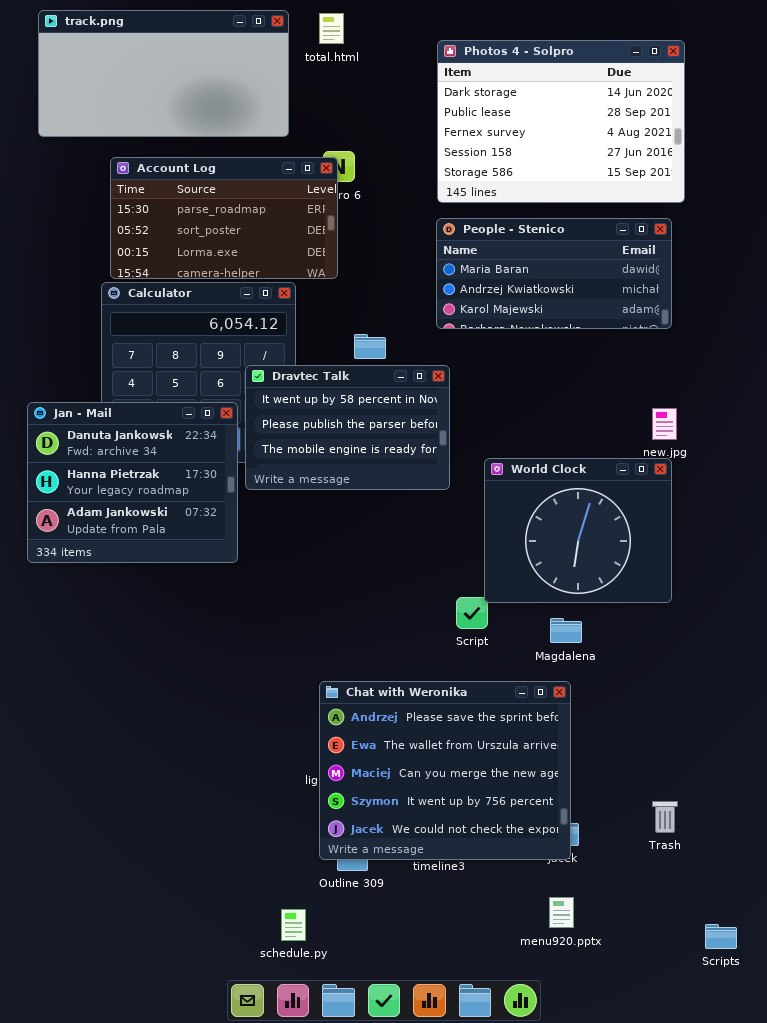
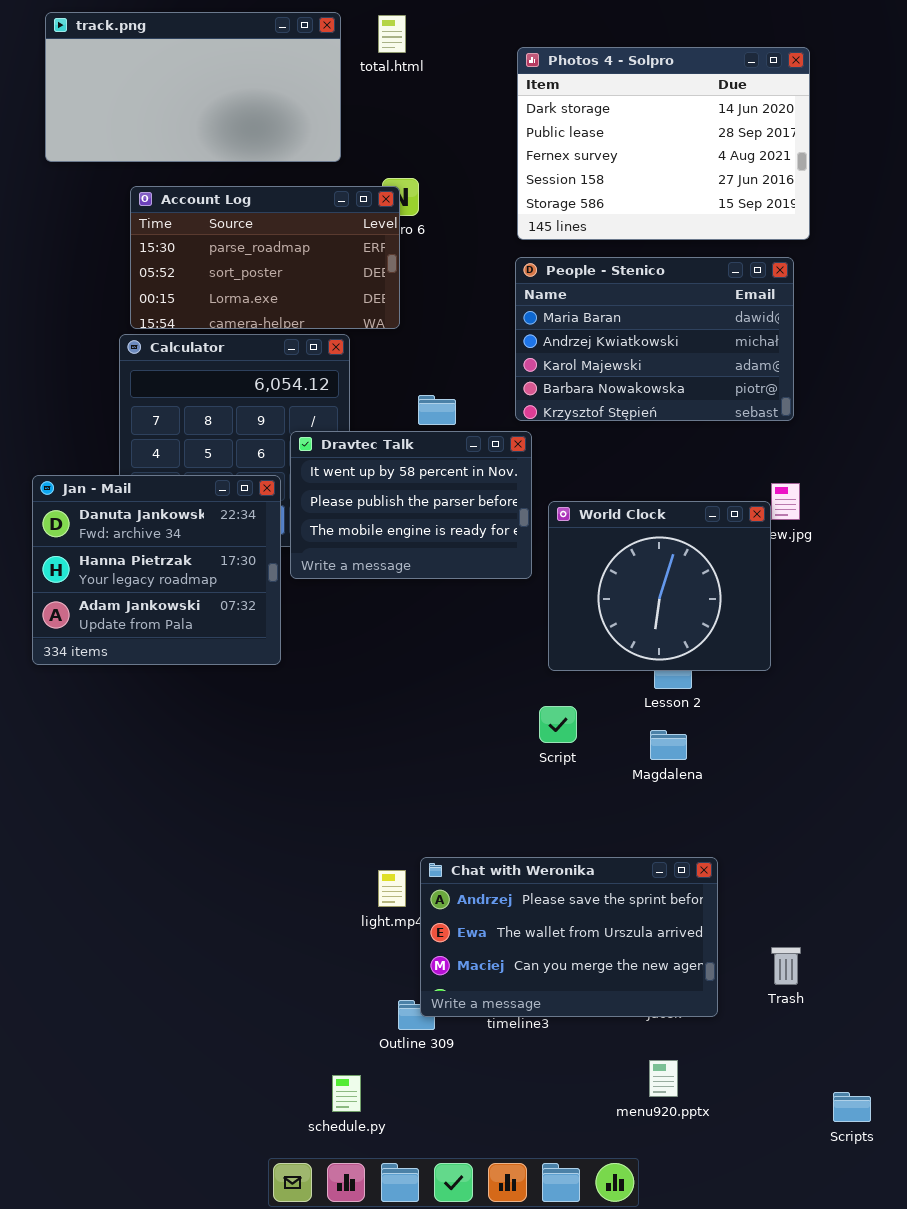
People - Stenico: [436,218,672,329] -> [515,257,794,421], resized
World Clock: [484,458,672,603] -> [548,501,771,671], moved
Chat with Weronika: [319,681,571,860] -> [420,857,718,1017], moved, resized

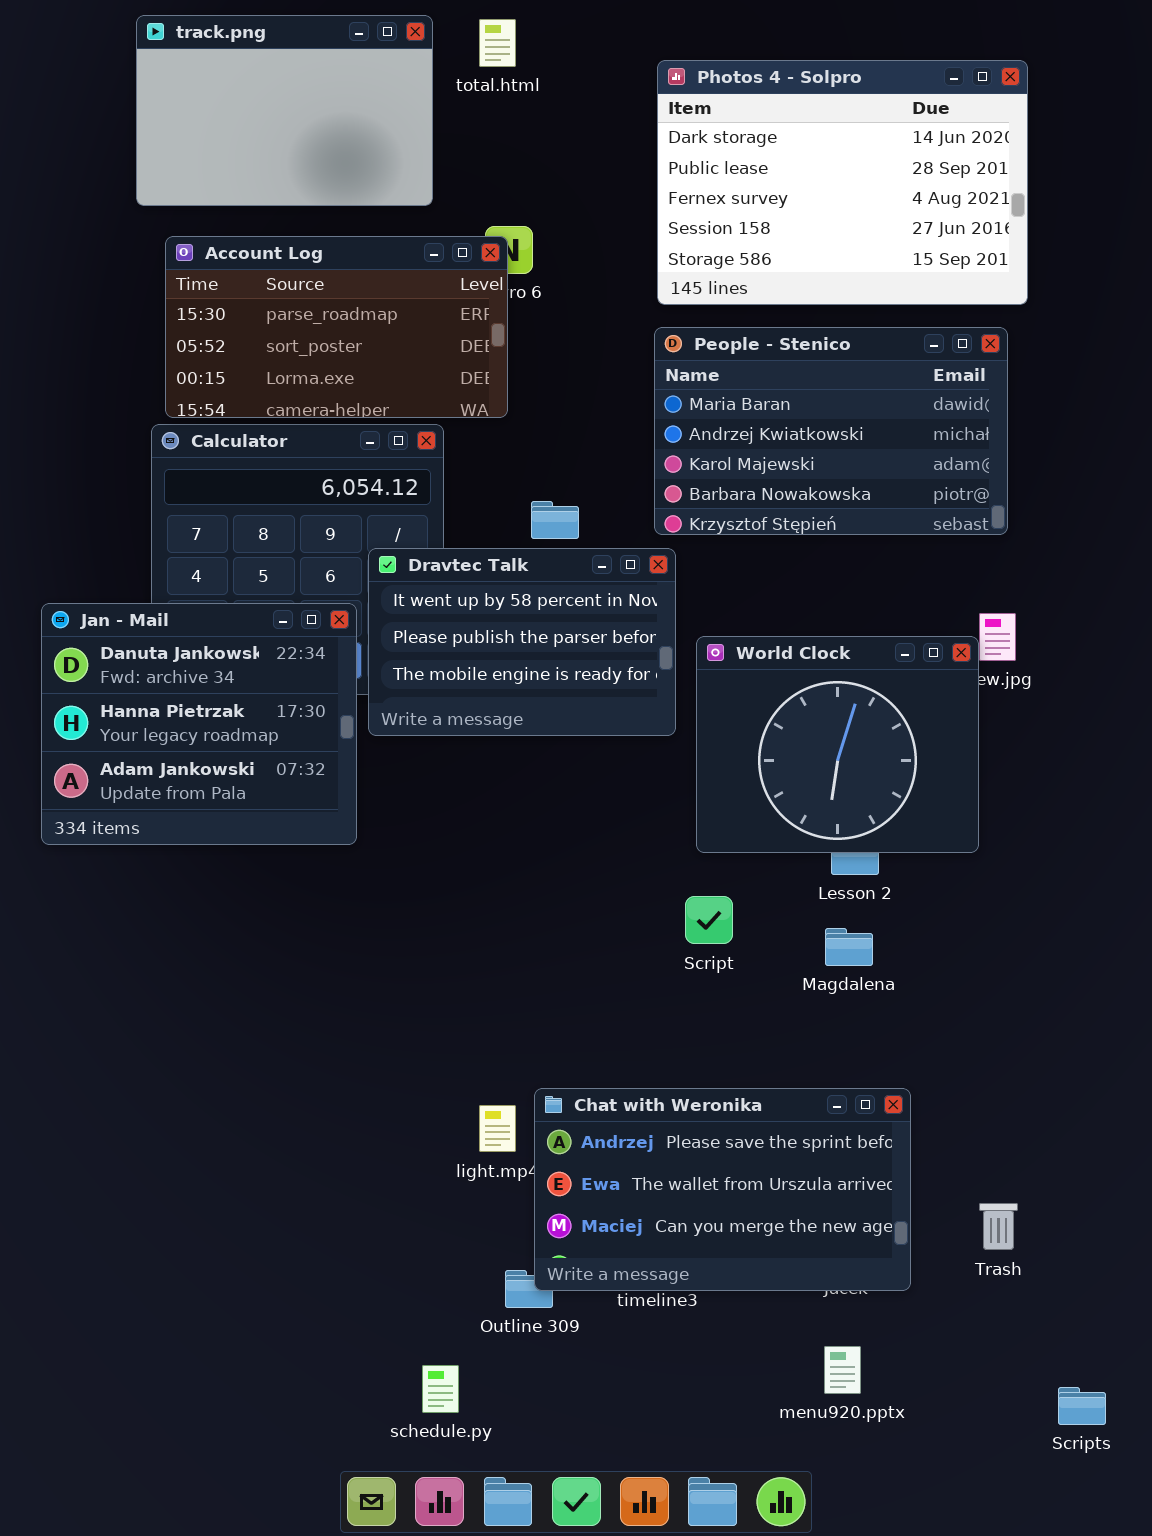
track.png: [45,12,341,162] -> [136,15,433,206], resized

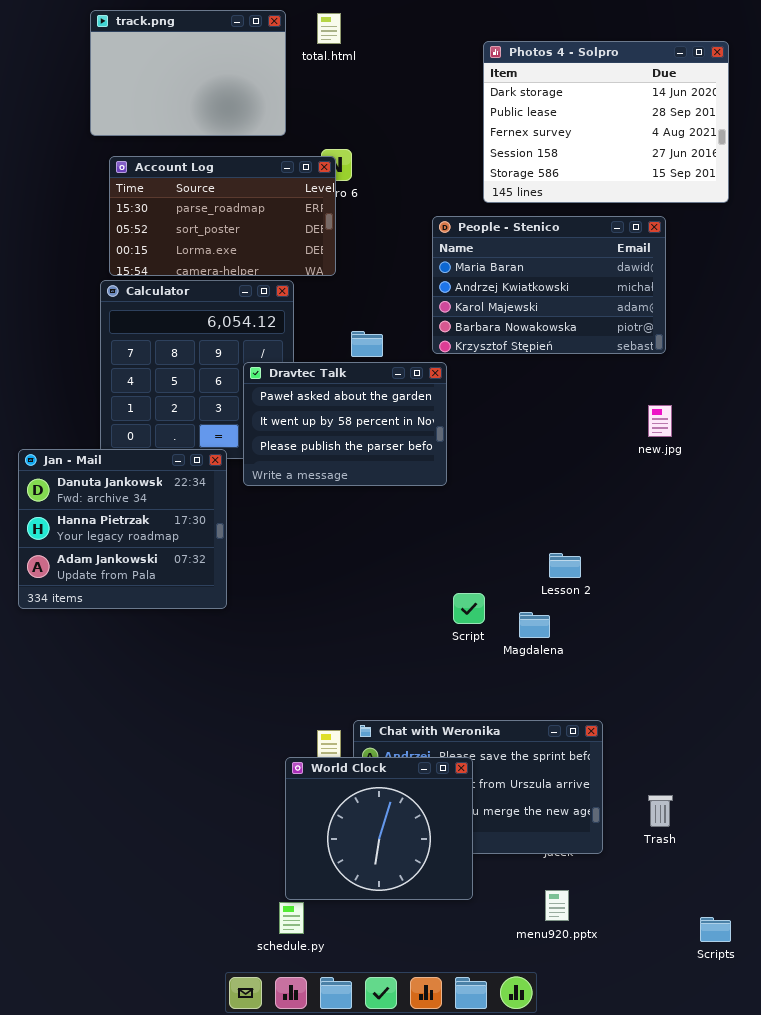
Photos 4 - Solpro: [657,60,1028,305] -> [483,41,729,203], moved
Dravtec Talk: [368,548,676,736] -> [243,362,447,486], scrolled up 1 row
Jan - Mail: [41,603,357,845] -> [18,449,227,609], moved
World Clock: [696,636,979,853] -> [285,757,473,900], moved
Magdalena: [825,928,873,966] -> [519,612,550,638], moved

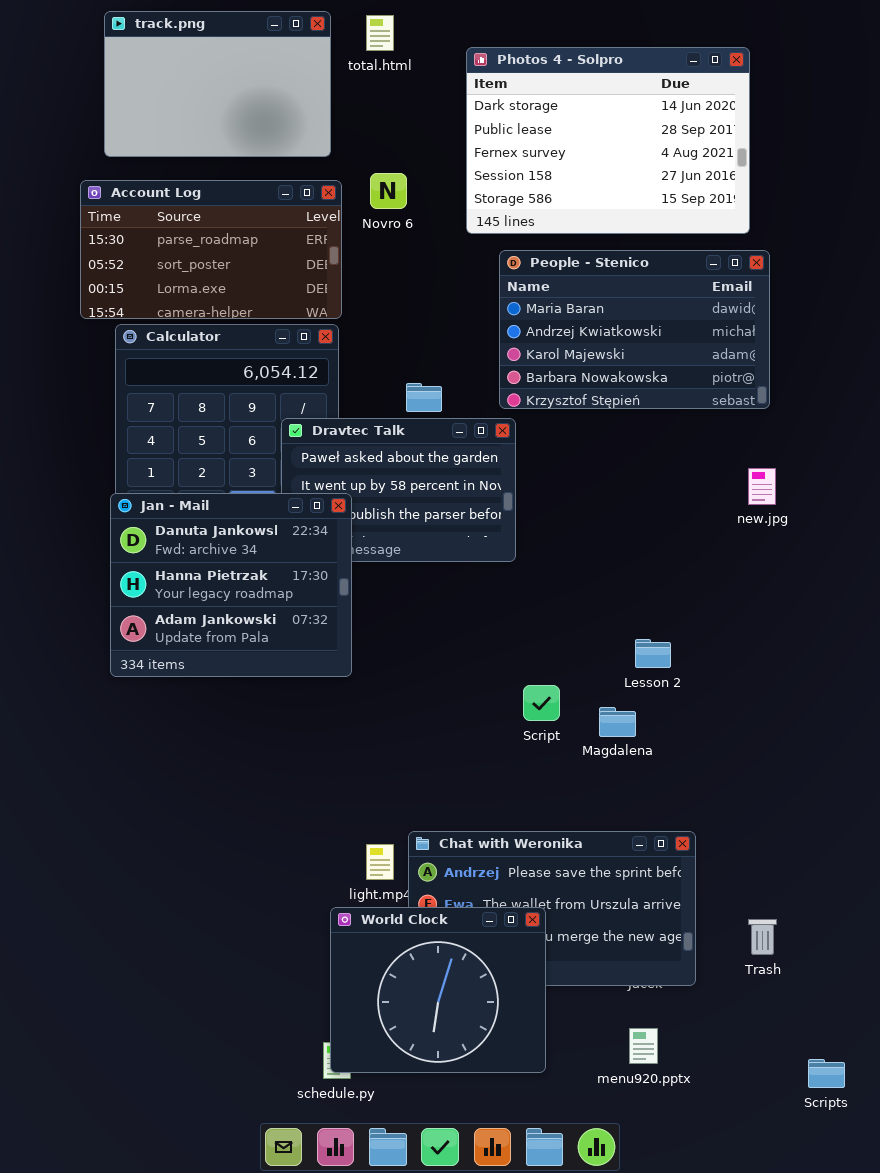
Photos 4 - Solpro: [483,41,729,203] -> [466,47,750,234], moved
Account Log: [109,156,336,276] -> [80,180,342,319], moved
Jan - Mail: [18,449,227,609] -> [110,493,352,677], moved
World Clock: [285,757,473,900] -> [330,907,546,1073], moved

